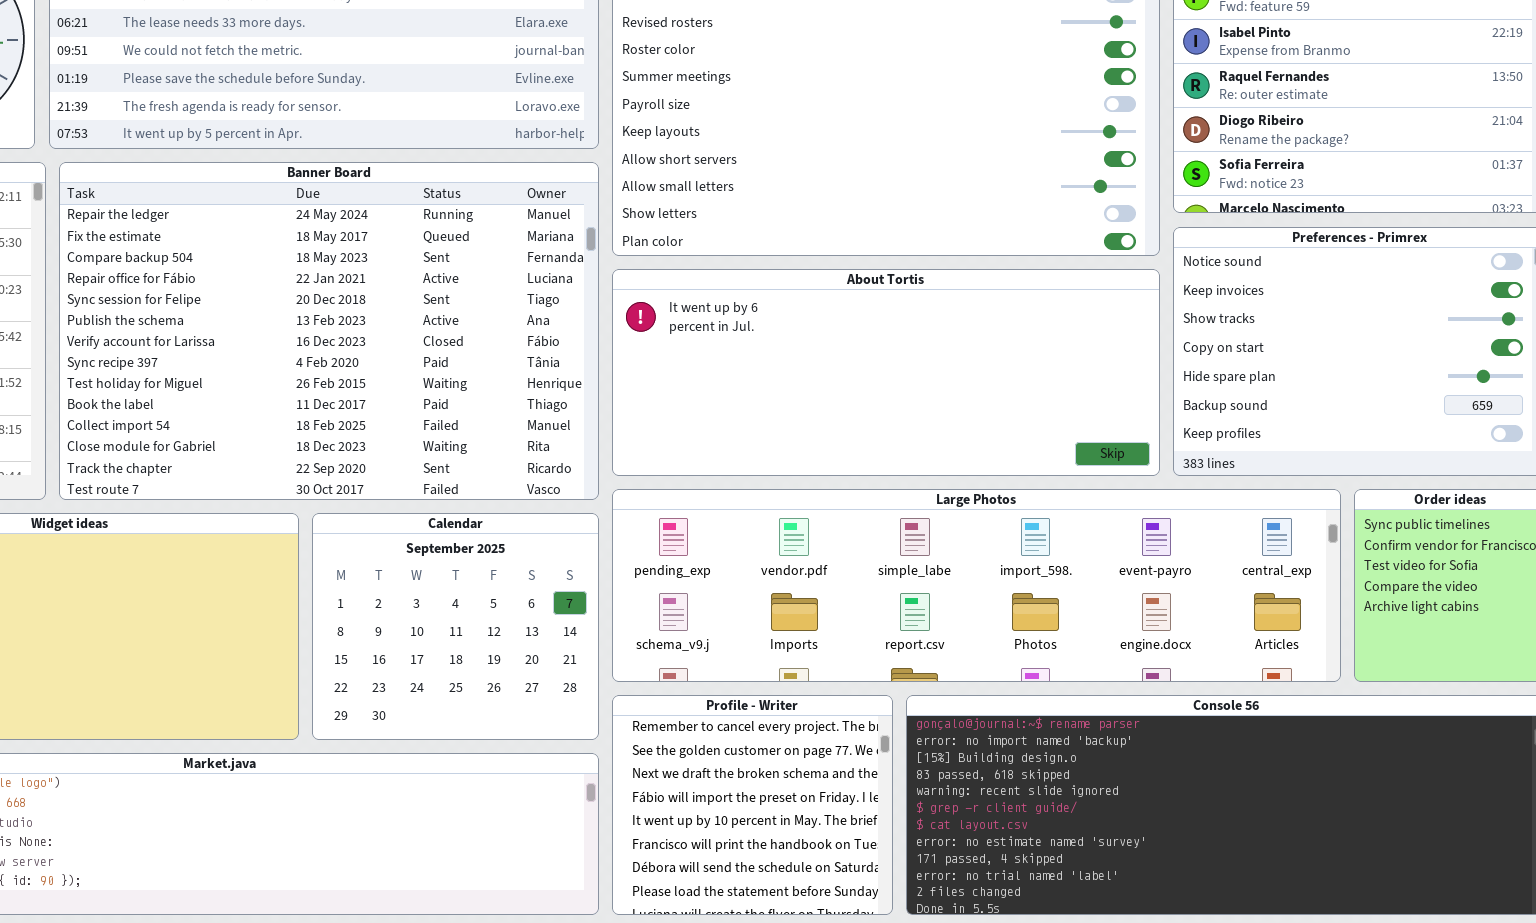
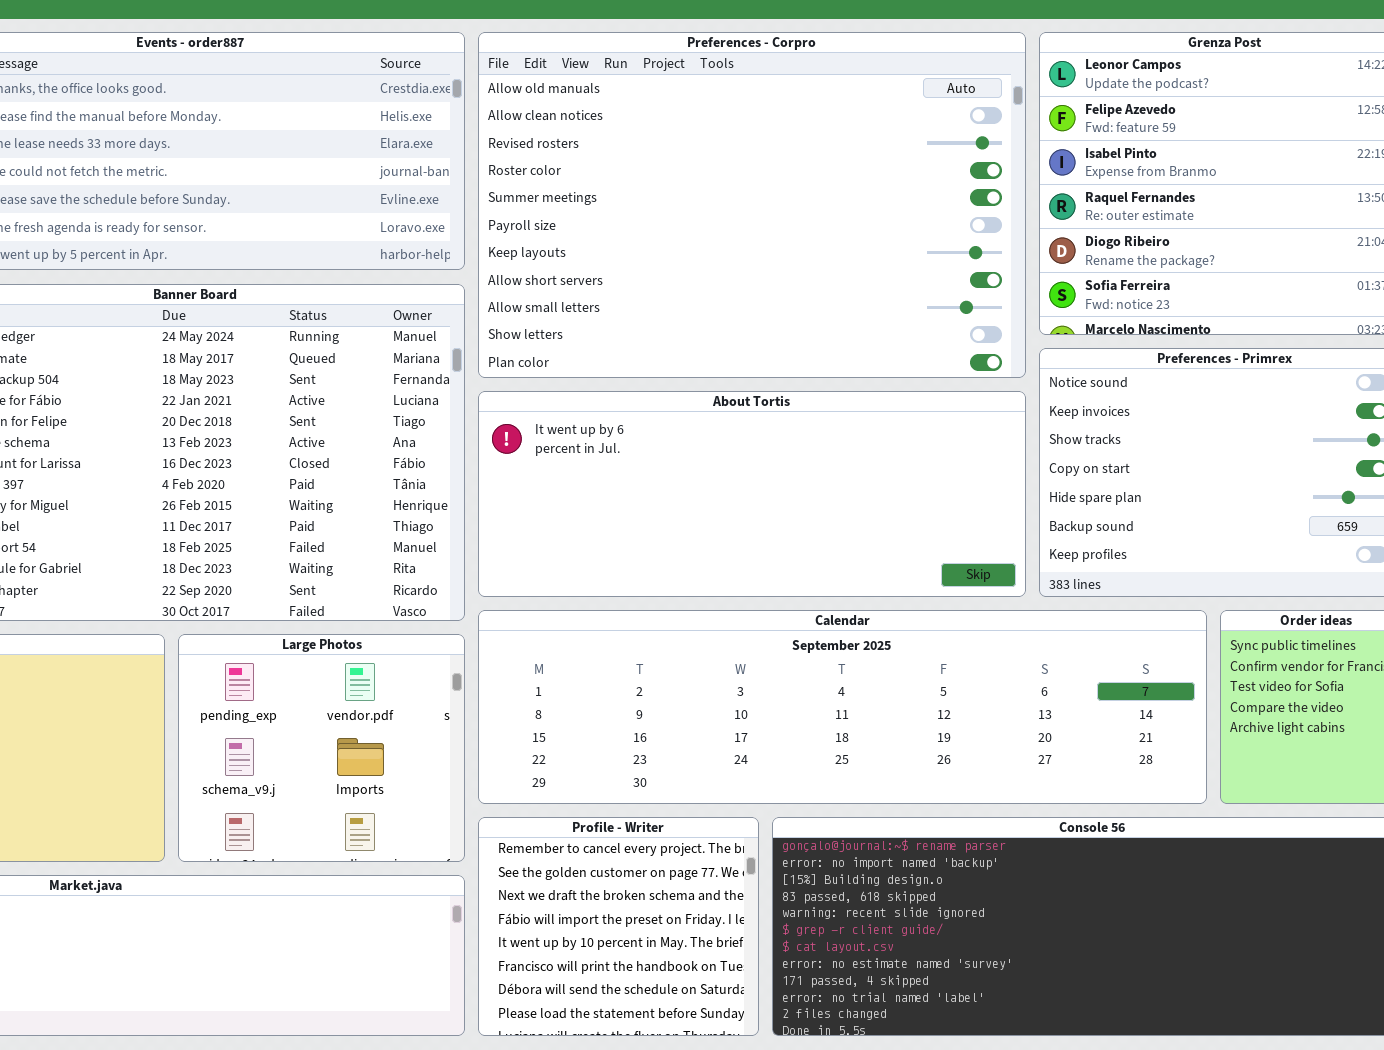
Large Photos: [612,489,1341,682] -> [178,634,465,862], moved, resized
Calendar: [312,513,599,740] -> [478,610,1207,804], moved, resized

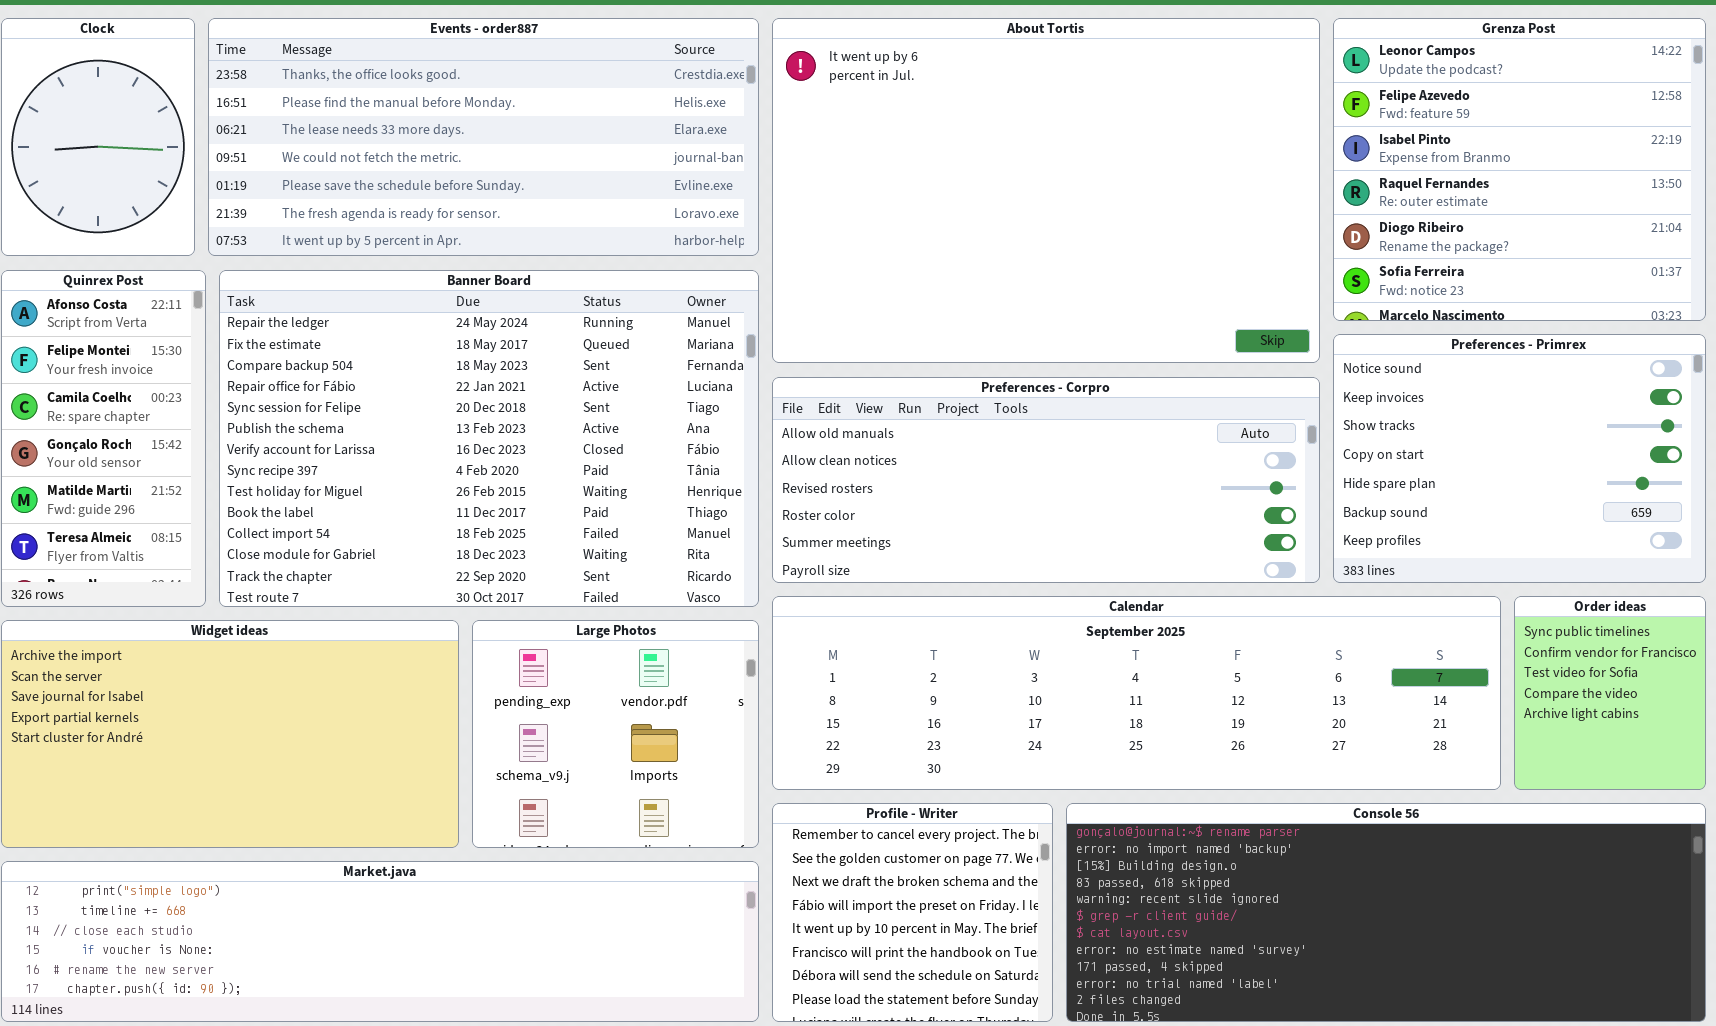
Preferences - Corpro: [478,32,1026,378] -> [772,377,1320,583], moved, resized
About Tortis: [478,391,1026,597] -> [772,18,1320,363], moved, resized

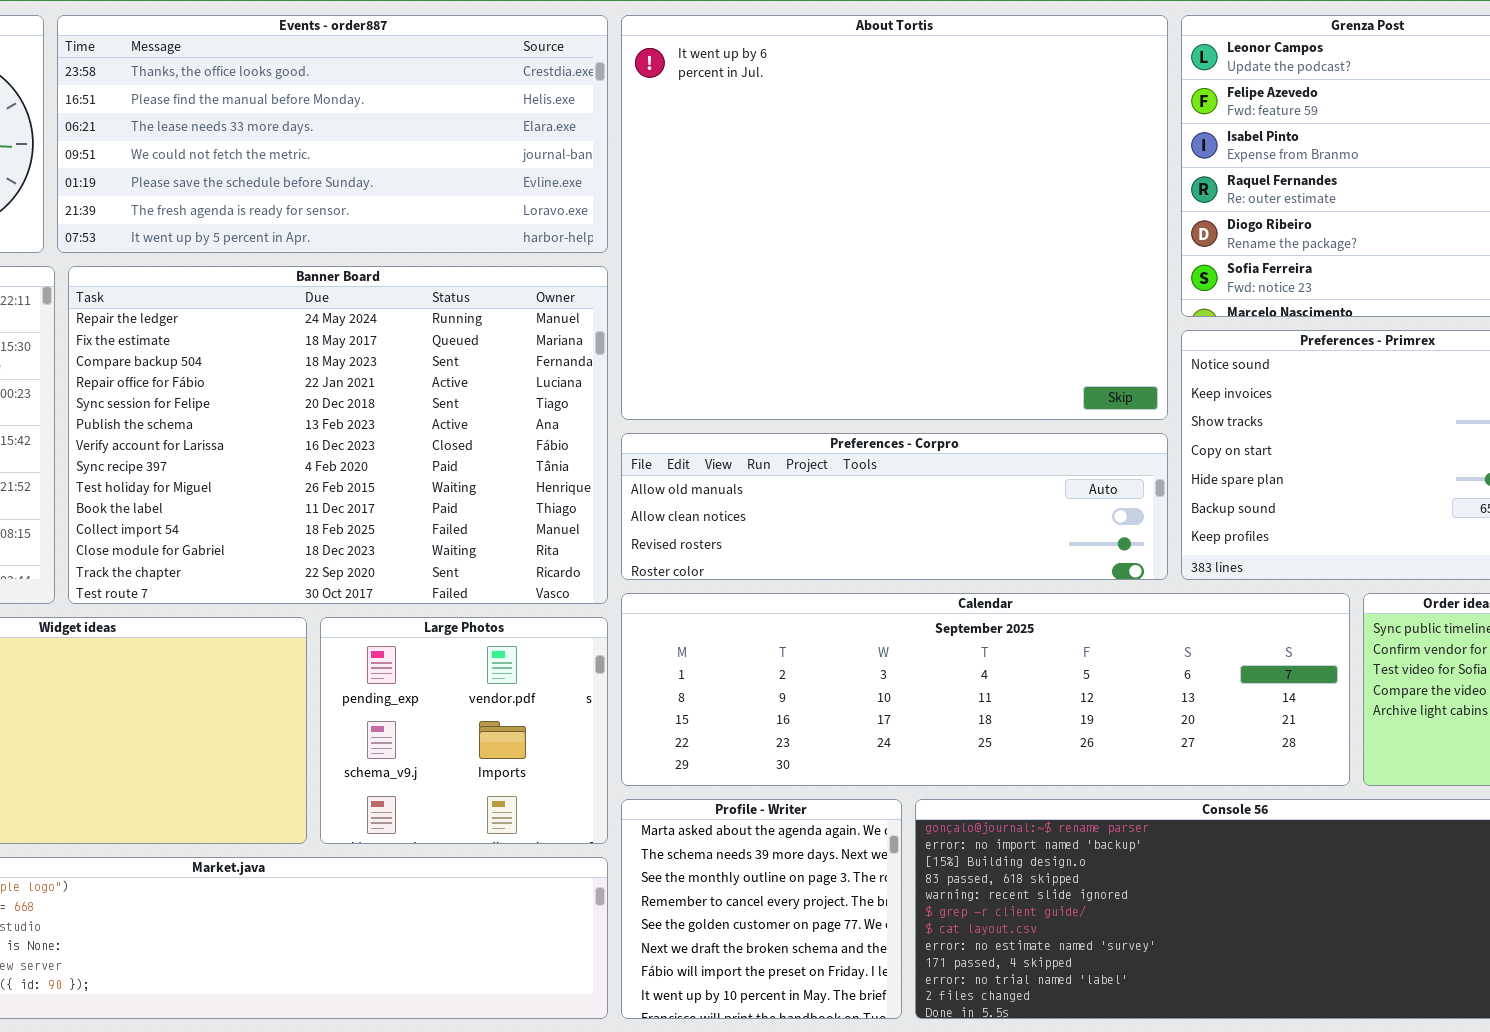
About Tortis: [772,18,1320,363] -> [621,15,1168,420], resized
Preferences - Corpro: [772,377,1320,583] -> [621,433,1168,580], resized
Profile - Writer: [772,803,1053,1022] -> [621,799,902,1019], scrolled up 3 rows

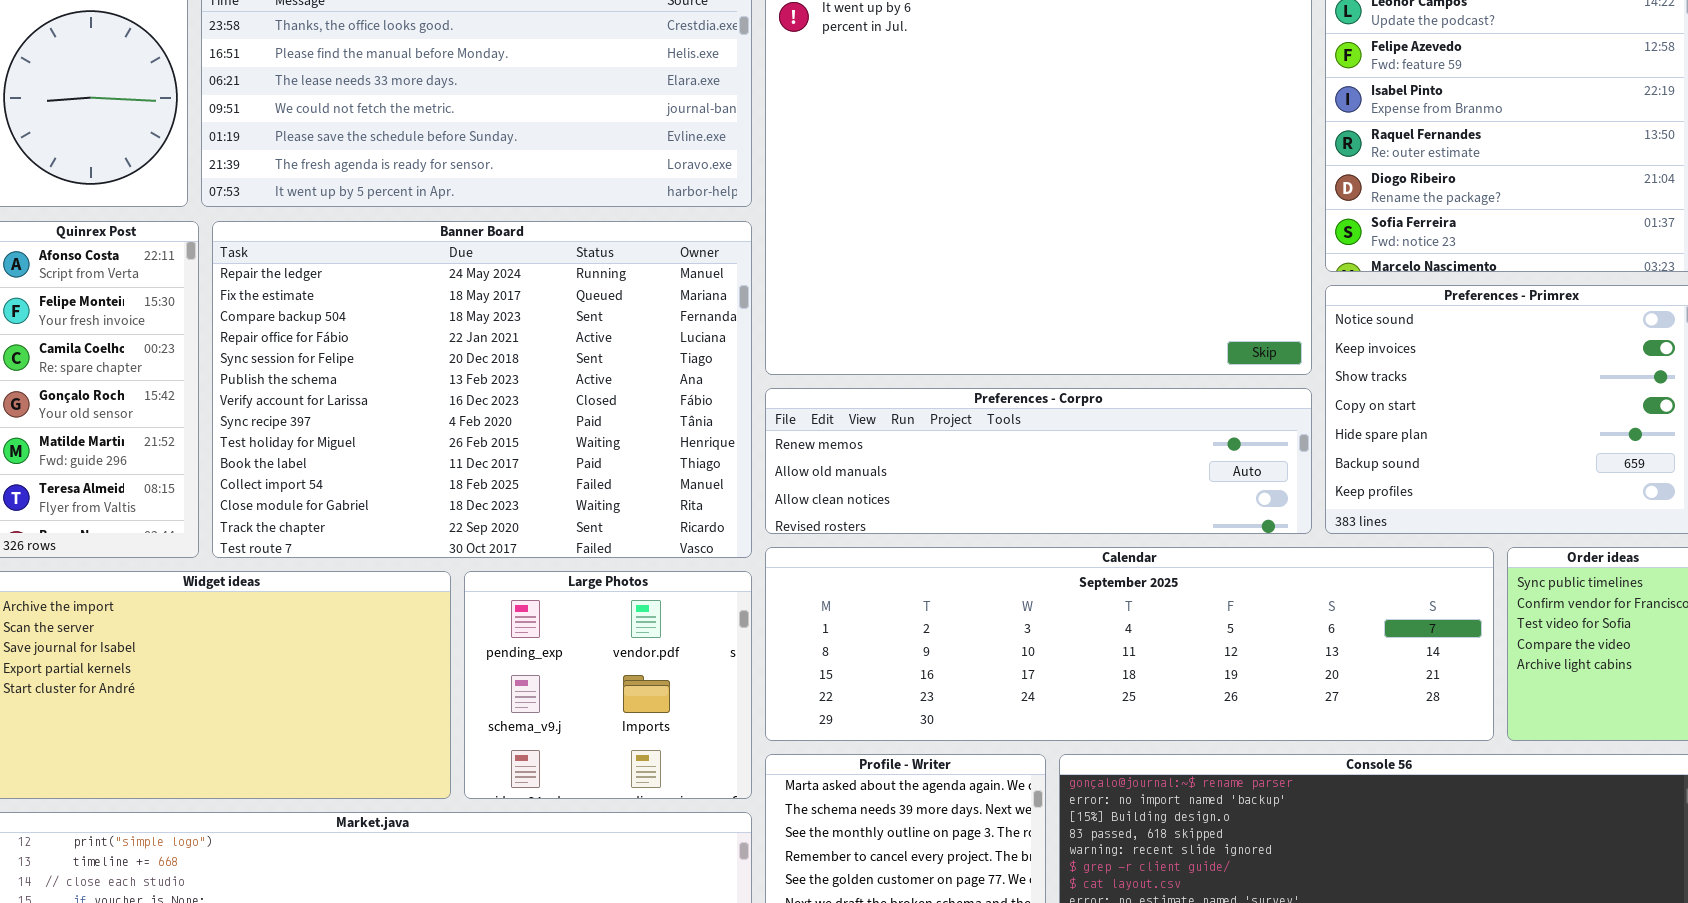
Preferences - Corpro: [621,433,1168,580] -> [765,388,1312,534], scrolled up 1 row

